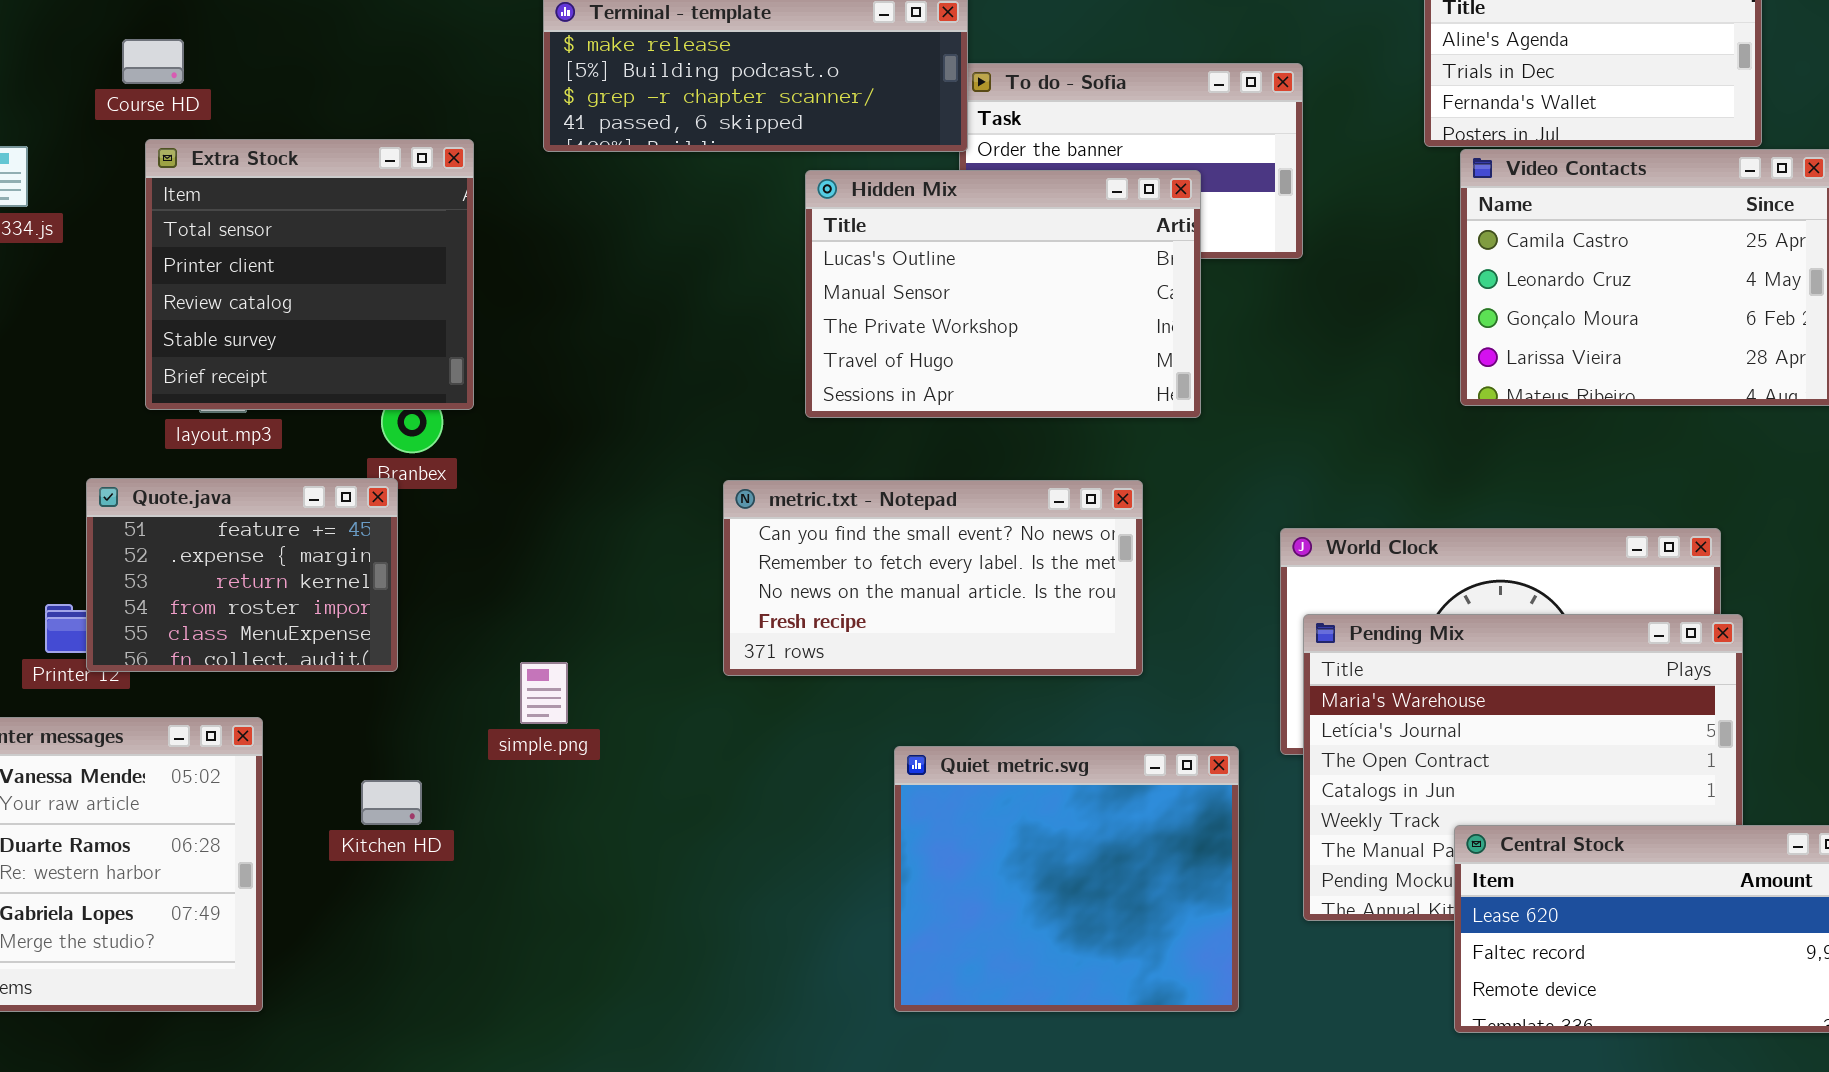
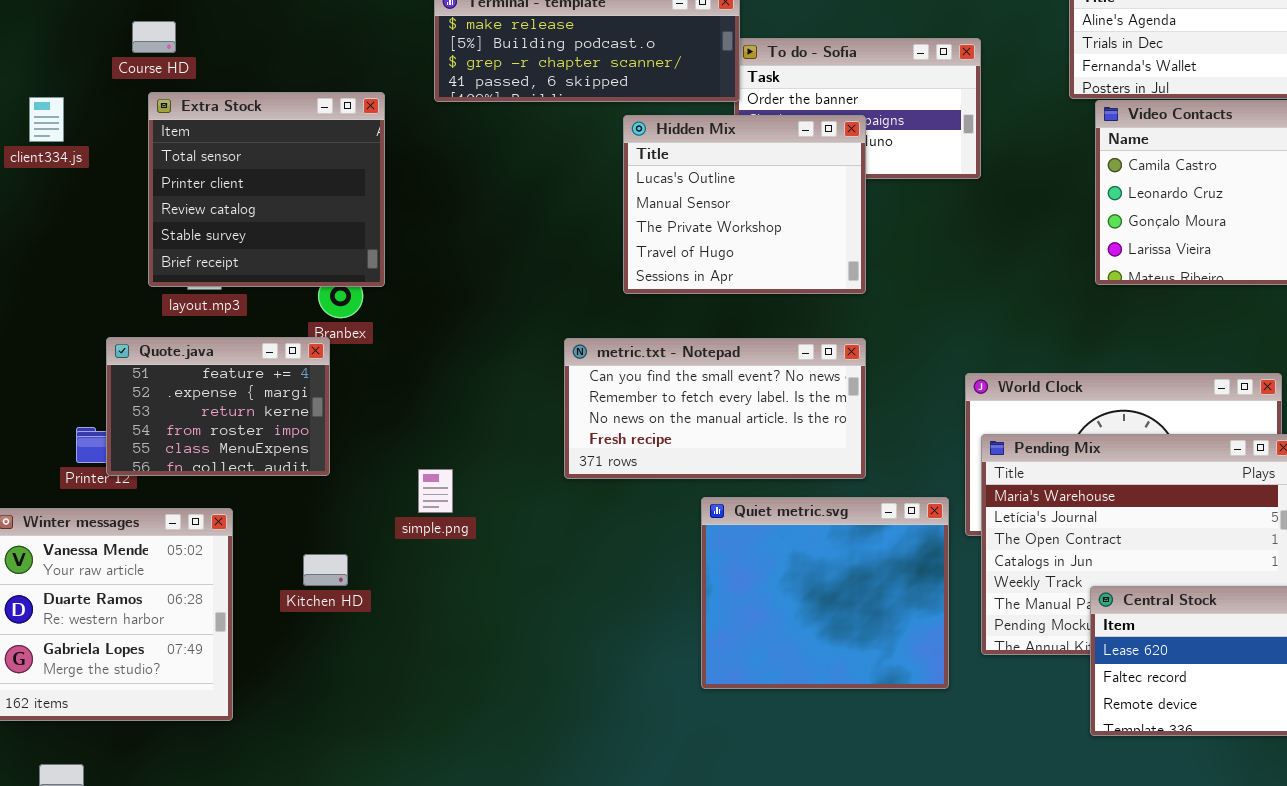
Hidden Mix: [805,170,1201,418] -> [623,115,866,294], resized
Quiet metric.svg: [894,746,1239,1012] -> [701,497,949,689], moved

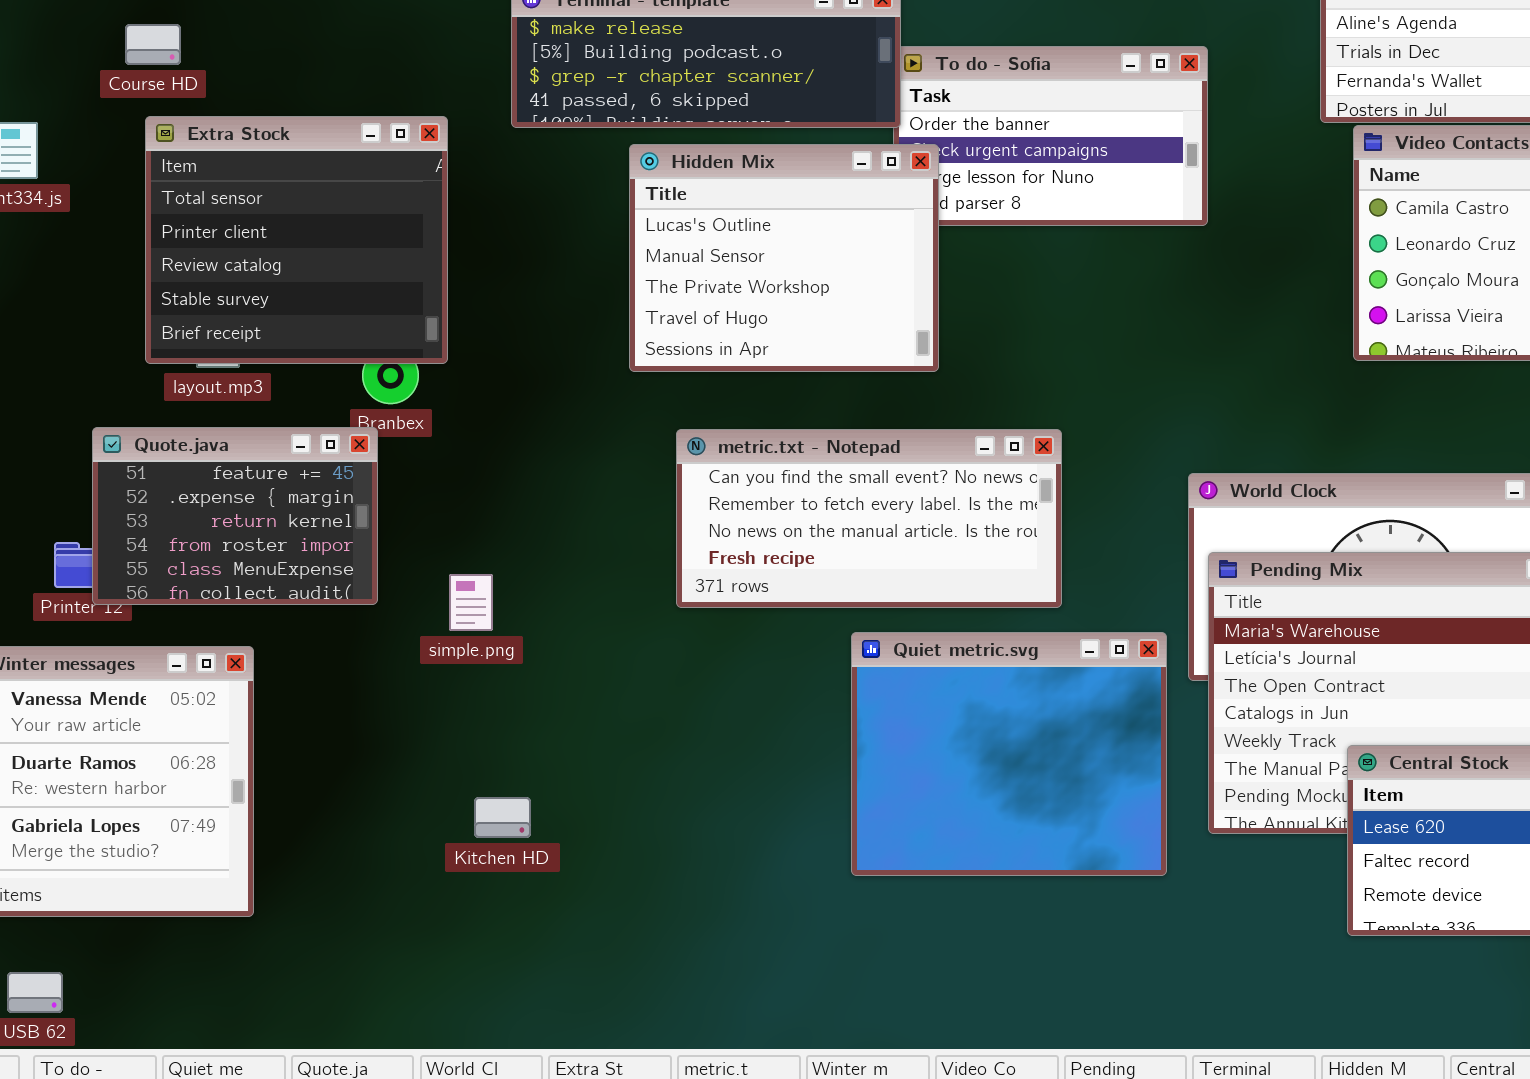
Hidden Mix: [623,115,866,294] -> [629,144,939,372], moved
simple.png: [418,469,453,513] -> [449,574,493,631], moved
Kitchen HD: [303,554,348,586] -> [474,797,531,838], moved

